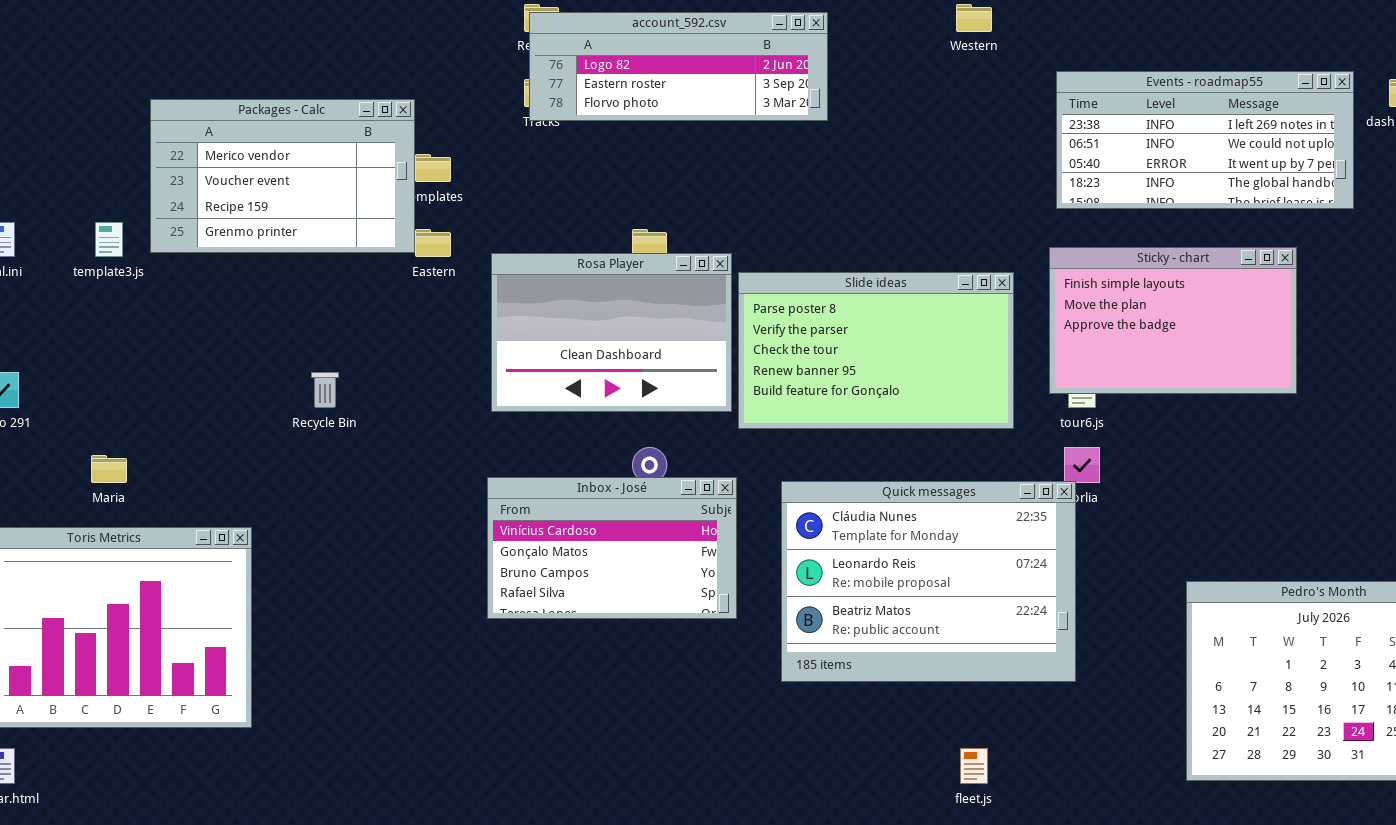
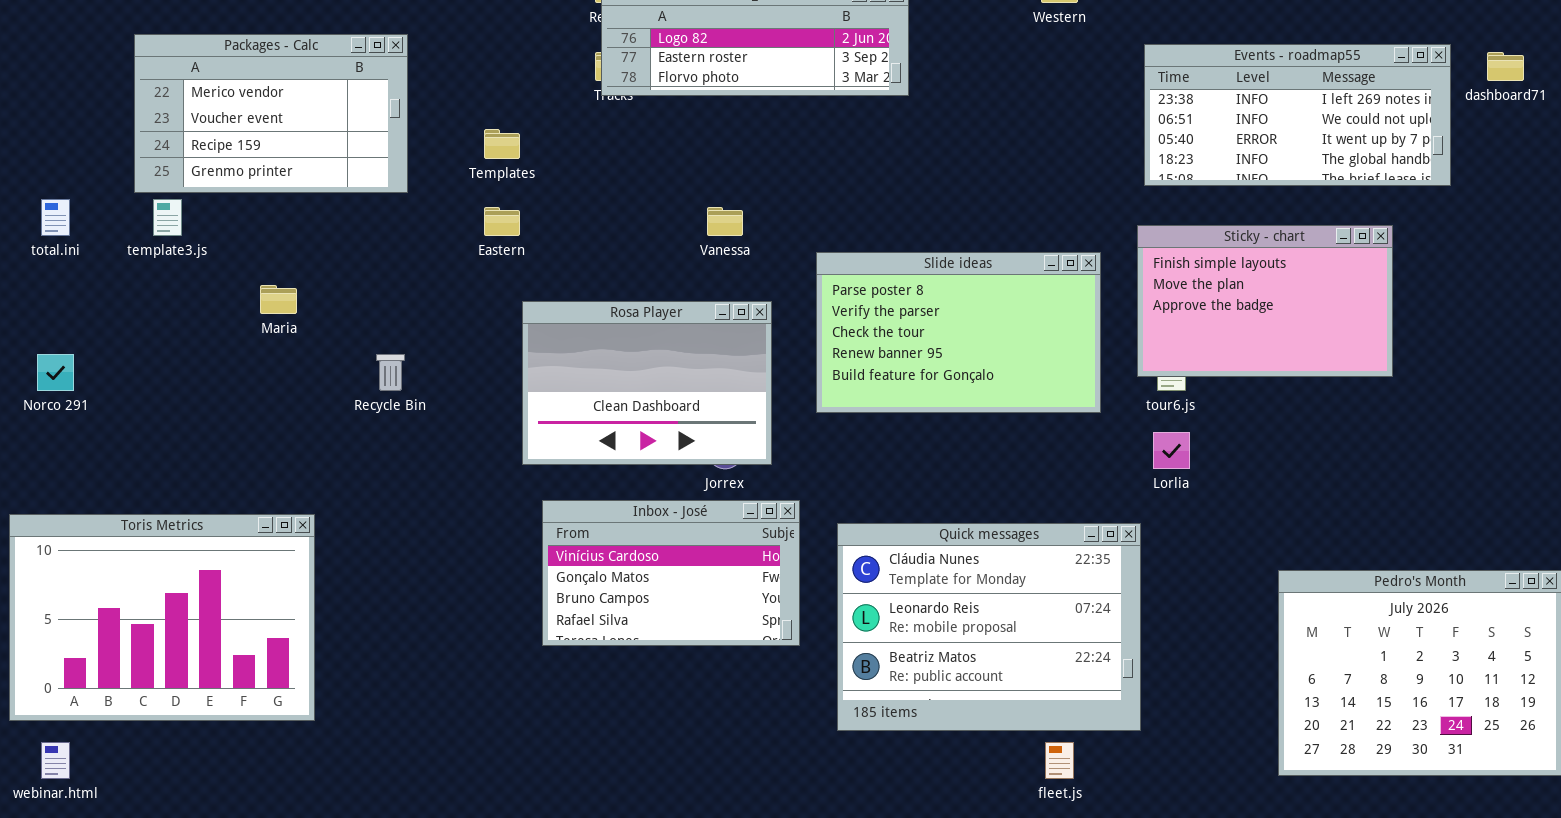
Packages - Calc: [150,99,415,253] -> [134,34,408,193], moved
Rosa Player: [491,253,732,412] -> [522,301,772,465], moved
Maria: [91,455,127,483] -> [260,285,297,314], moved
Inbox - José: [487,477,737,619] -> [542,500,800,646], moved
Quick messages: [781,481,1076,682] -> [837,523,1141,731], moved

